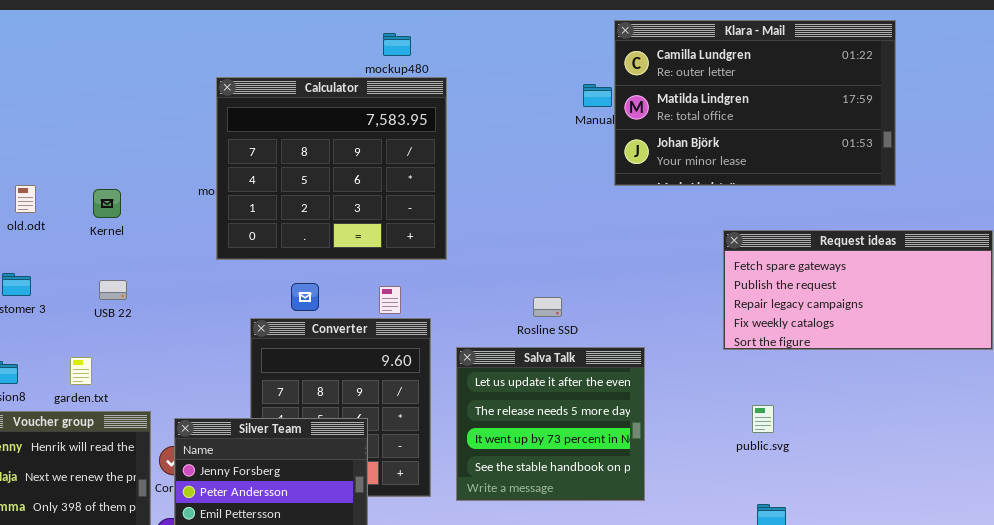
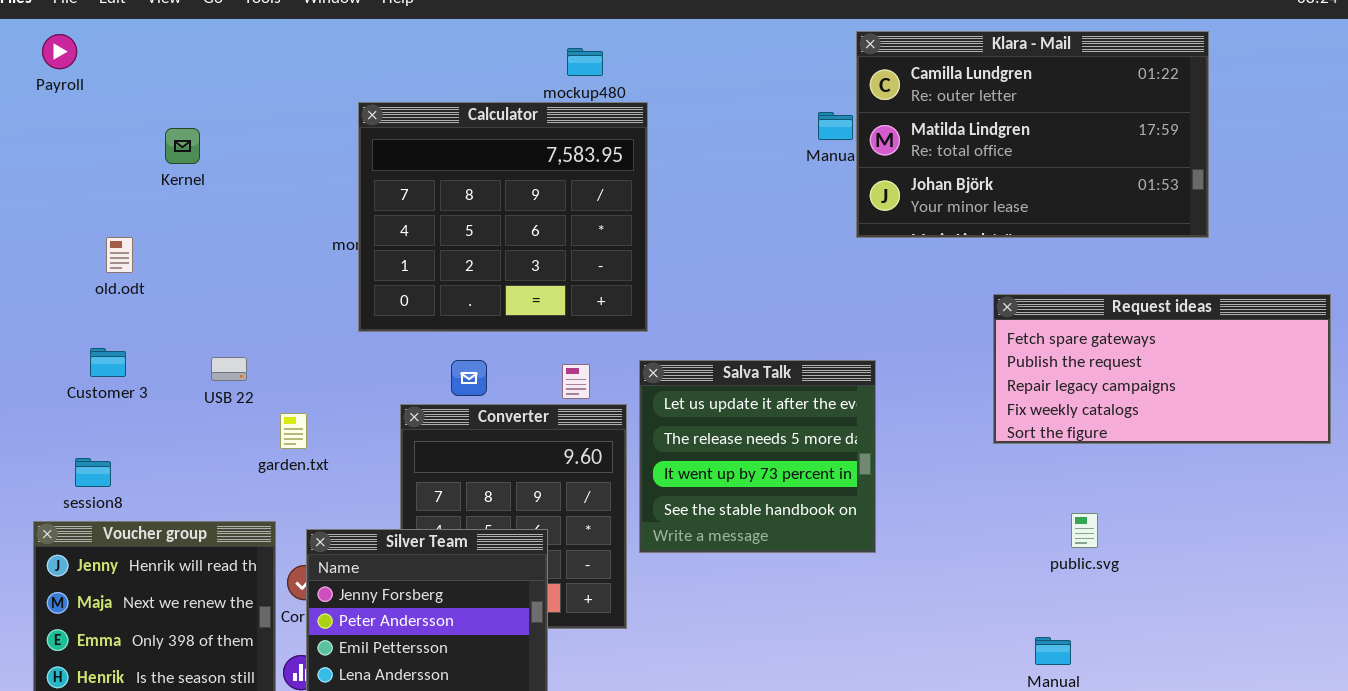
Kernel: [93,189,121,218] -> [165,128,200,164], moved
Salva Talk: [456,347,645,501] -> [639,360,876,553], moved
garden.txt: [70,357,92,385] -> [280,413,307,449], moved
public.svg: [752,405,774,433] -> [1071,513,1098,548], moved

